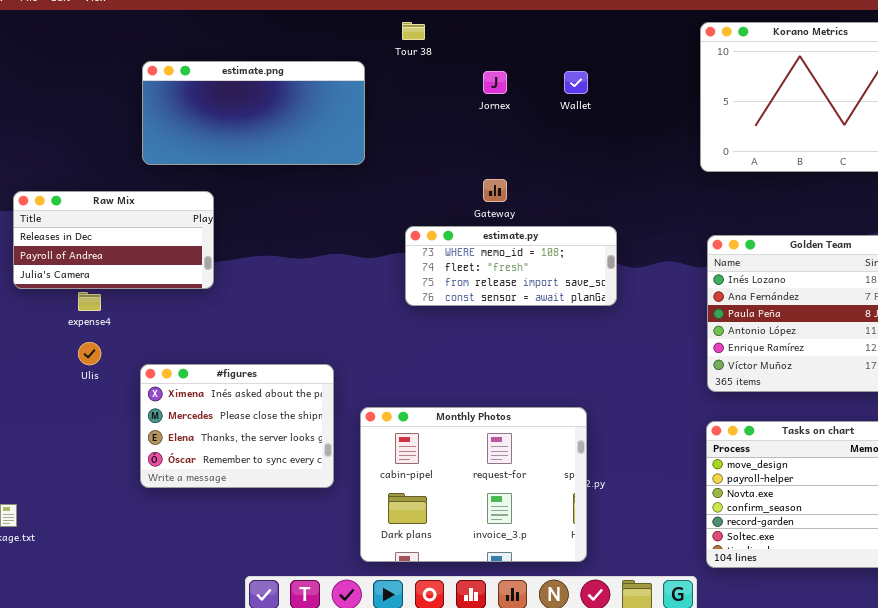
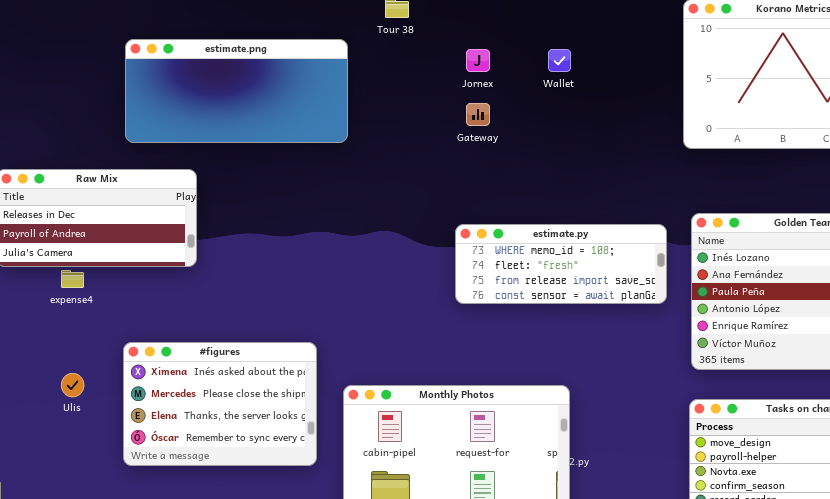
Gateway: [483,179,507,202] -> [466,103,490,126], moved
estimate.py: [405,226,617,306] -> [455,224,667,304], moved
Ulis: [78,342,101,365] -> [61,373,84,397], moved

